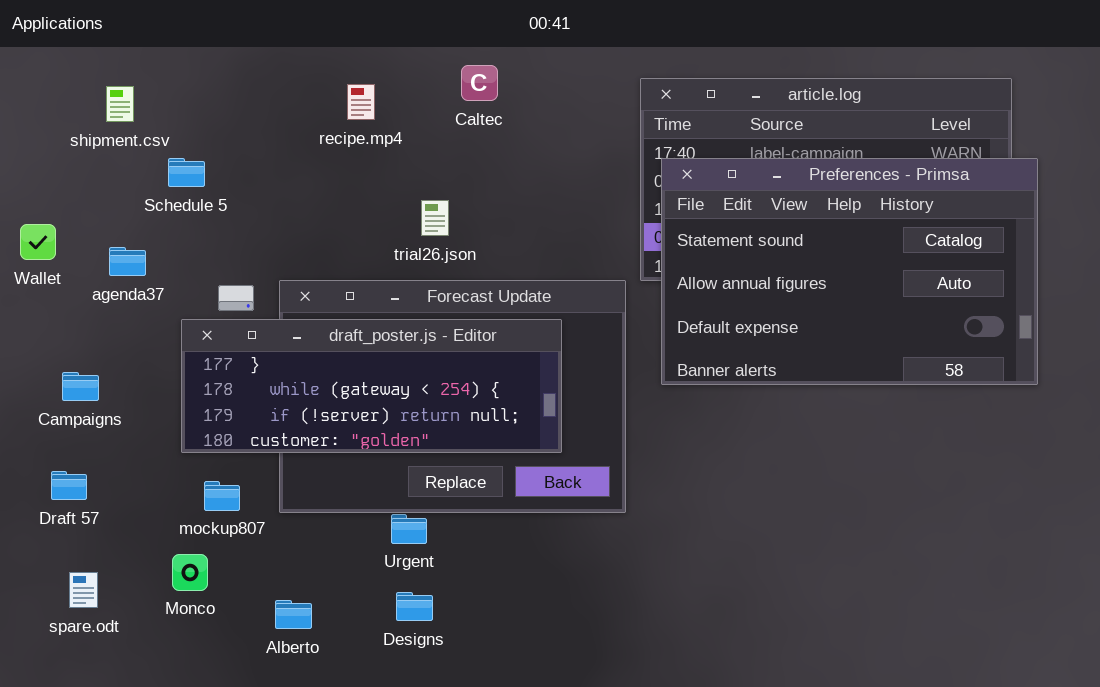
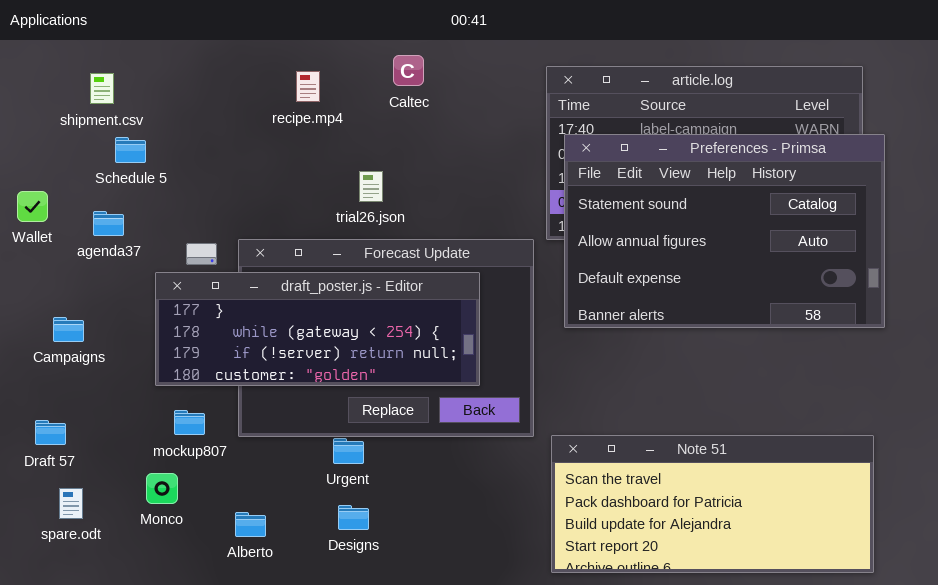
Schedule 5: [168,158,205,187] -> [115,137,146,163], moved
Draft 57: [51,471,87,500] -> [35,420,66,445], moved
Note 51: none -> [551,435,874,573], opened

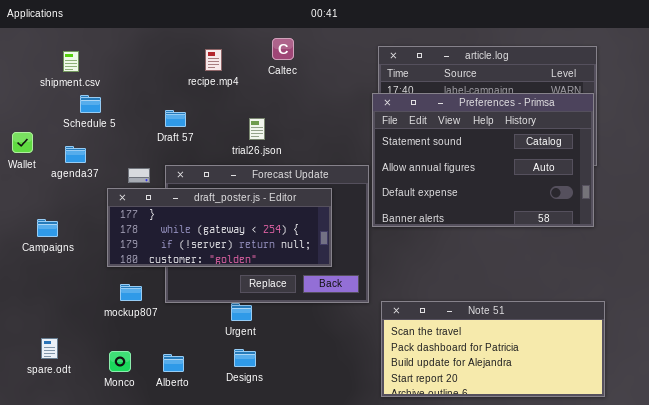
Preferences - Primsa: [564,134,885,328] -> [372,93,594,227], moved
Draft 57: [35,420,66,445] -> [165,110,186,127], moved
Monco: [146,473,178,504] -> [109,351,131,372], moved

